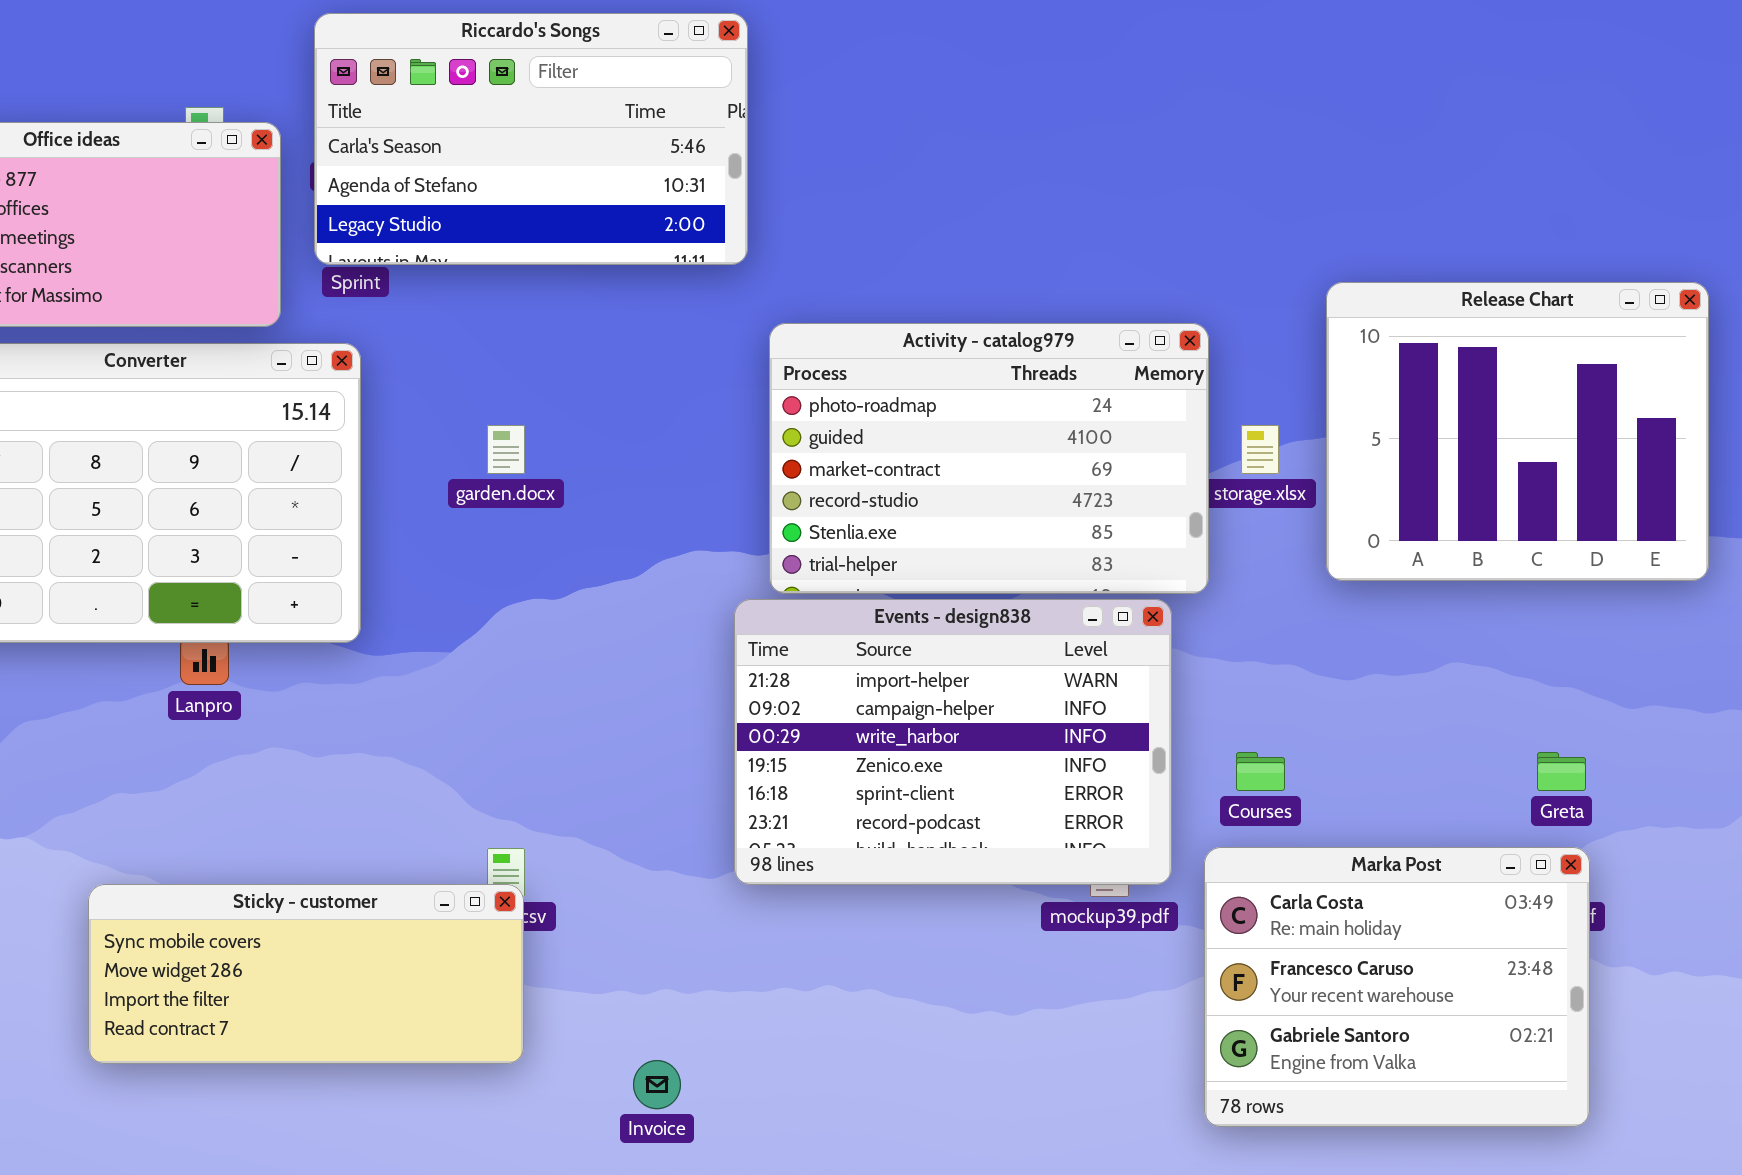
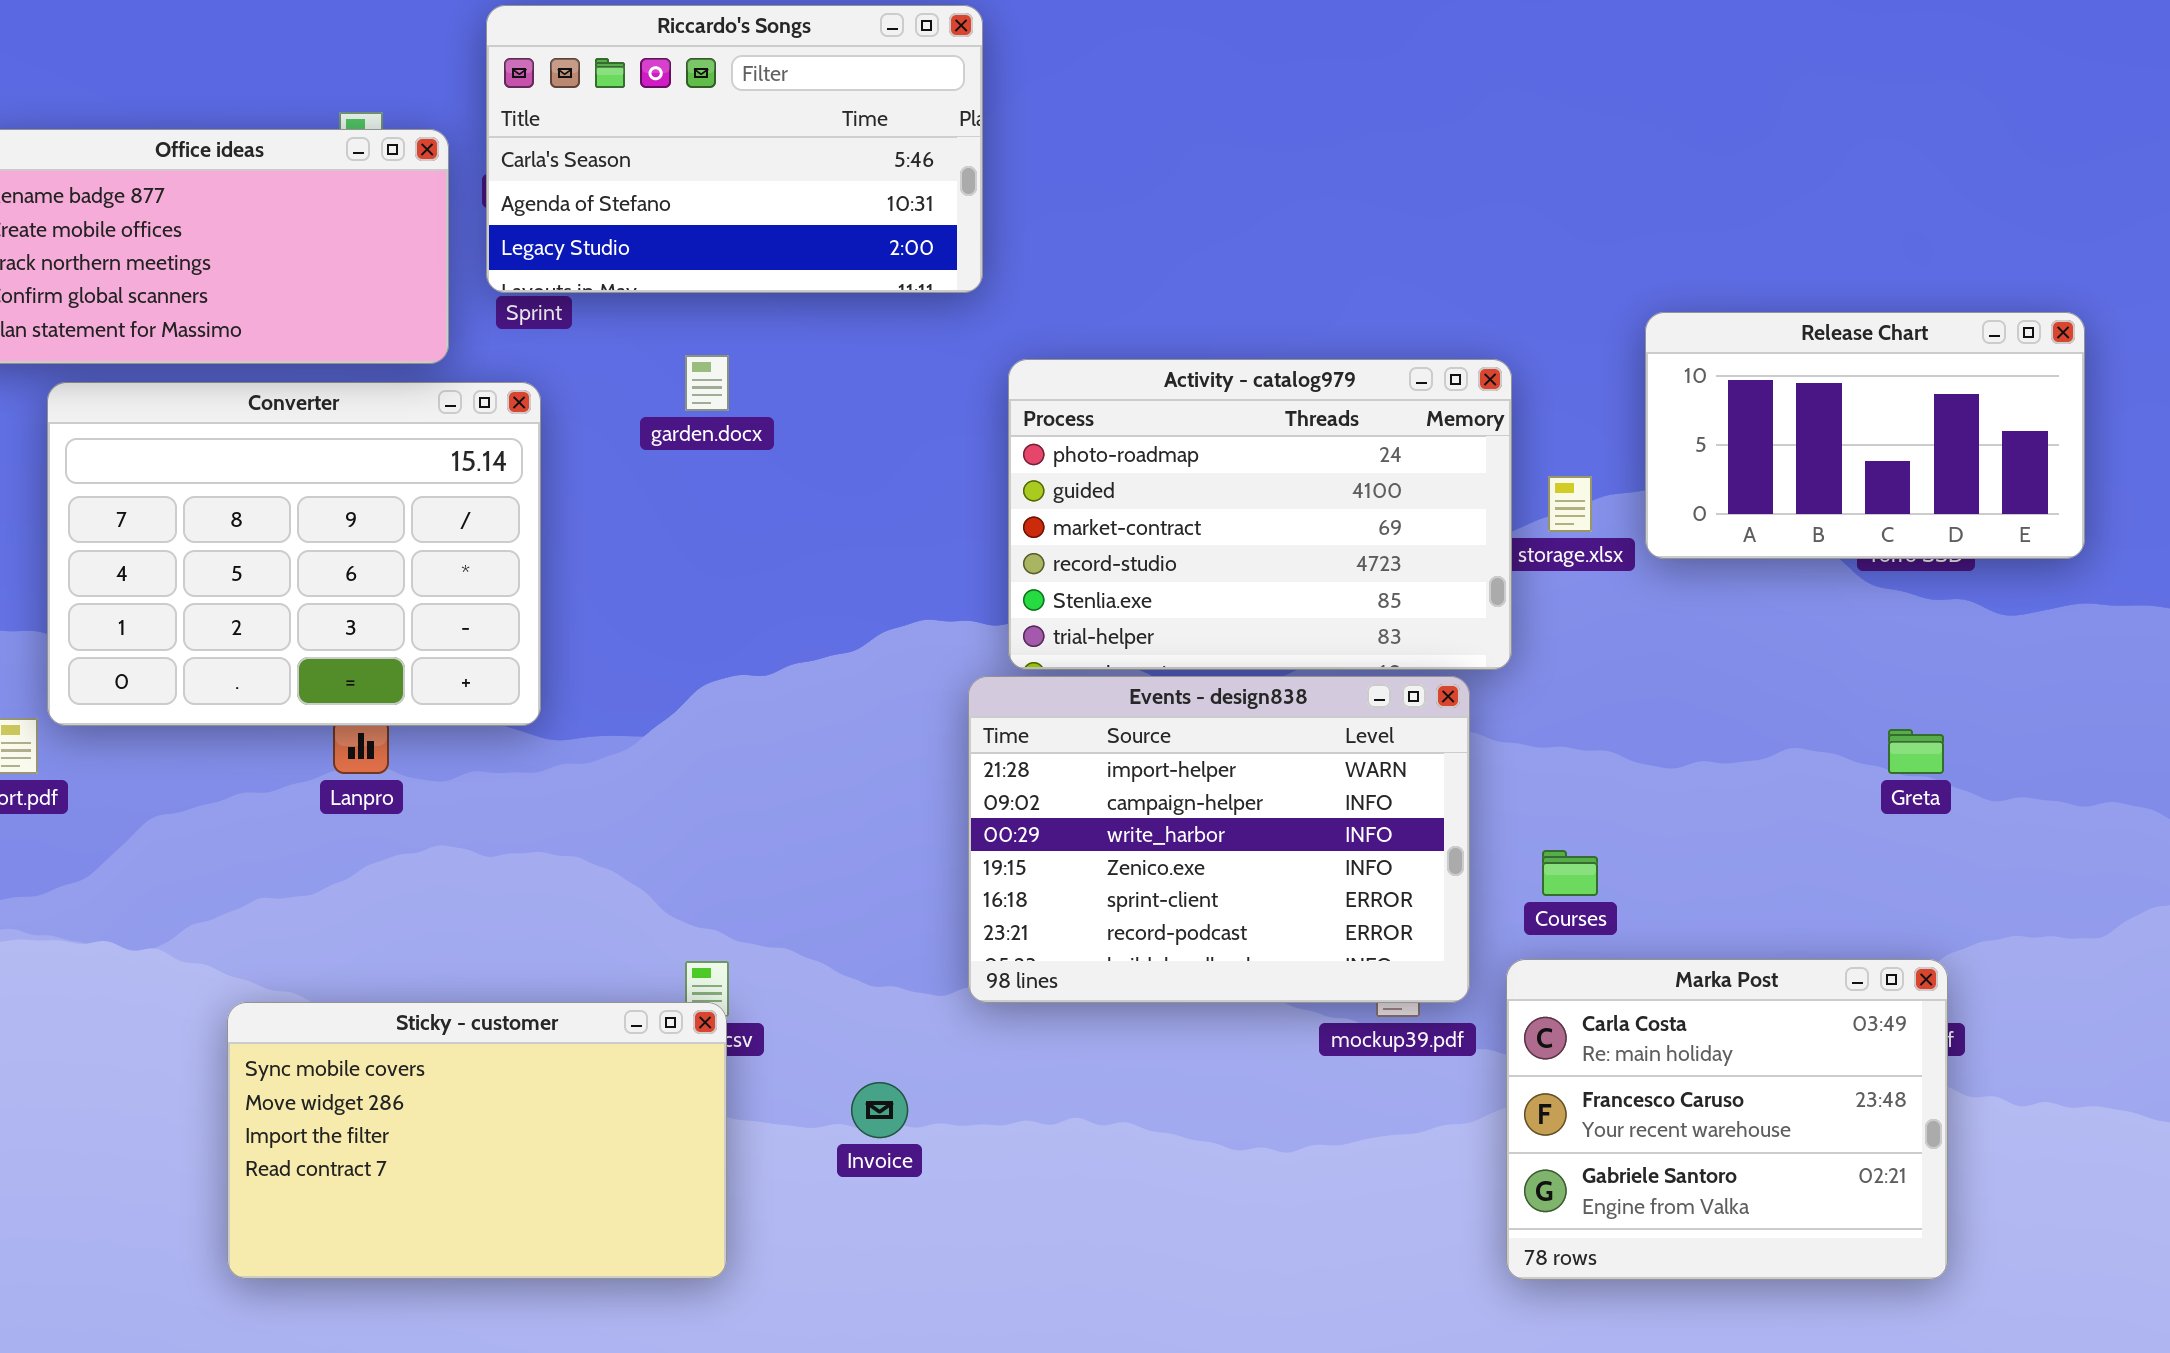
Release Chart: [1326,282,1709,581] -> [1645,312,2085,559], resized
garden.docx: [487,425,525,474] -> [685,355,729,411], moved
Greta: [1537,752,1586,791] -> [1888,729,1944,774], moved
Sticky - customer: [88,884,524,1064] -> [227,1002,727,1279], resized
Invoice: [633,1060,681,1109] -> [851,1082,908,1138], moved

